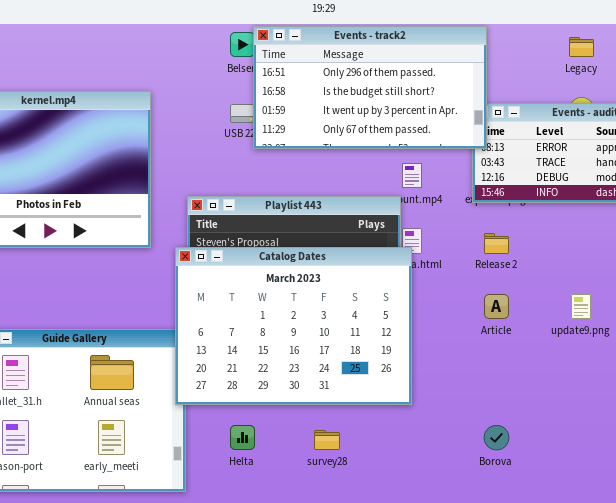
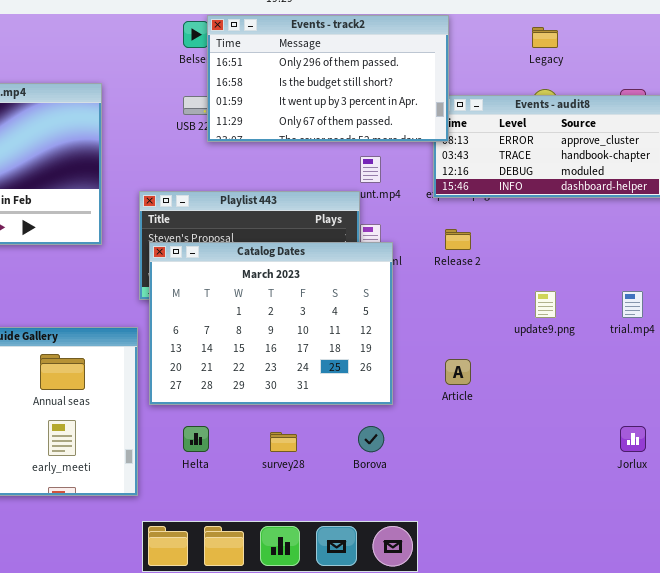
Catalog Dates: [175,247,412,405] -> [149,242,393,405], moved
Article: [484,294,509,319] -> [445,359,471,385], moved
Borova: [484,425,509,450] -> [358,426,384,452], moved

